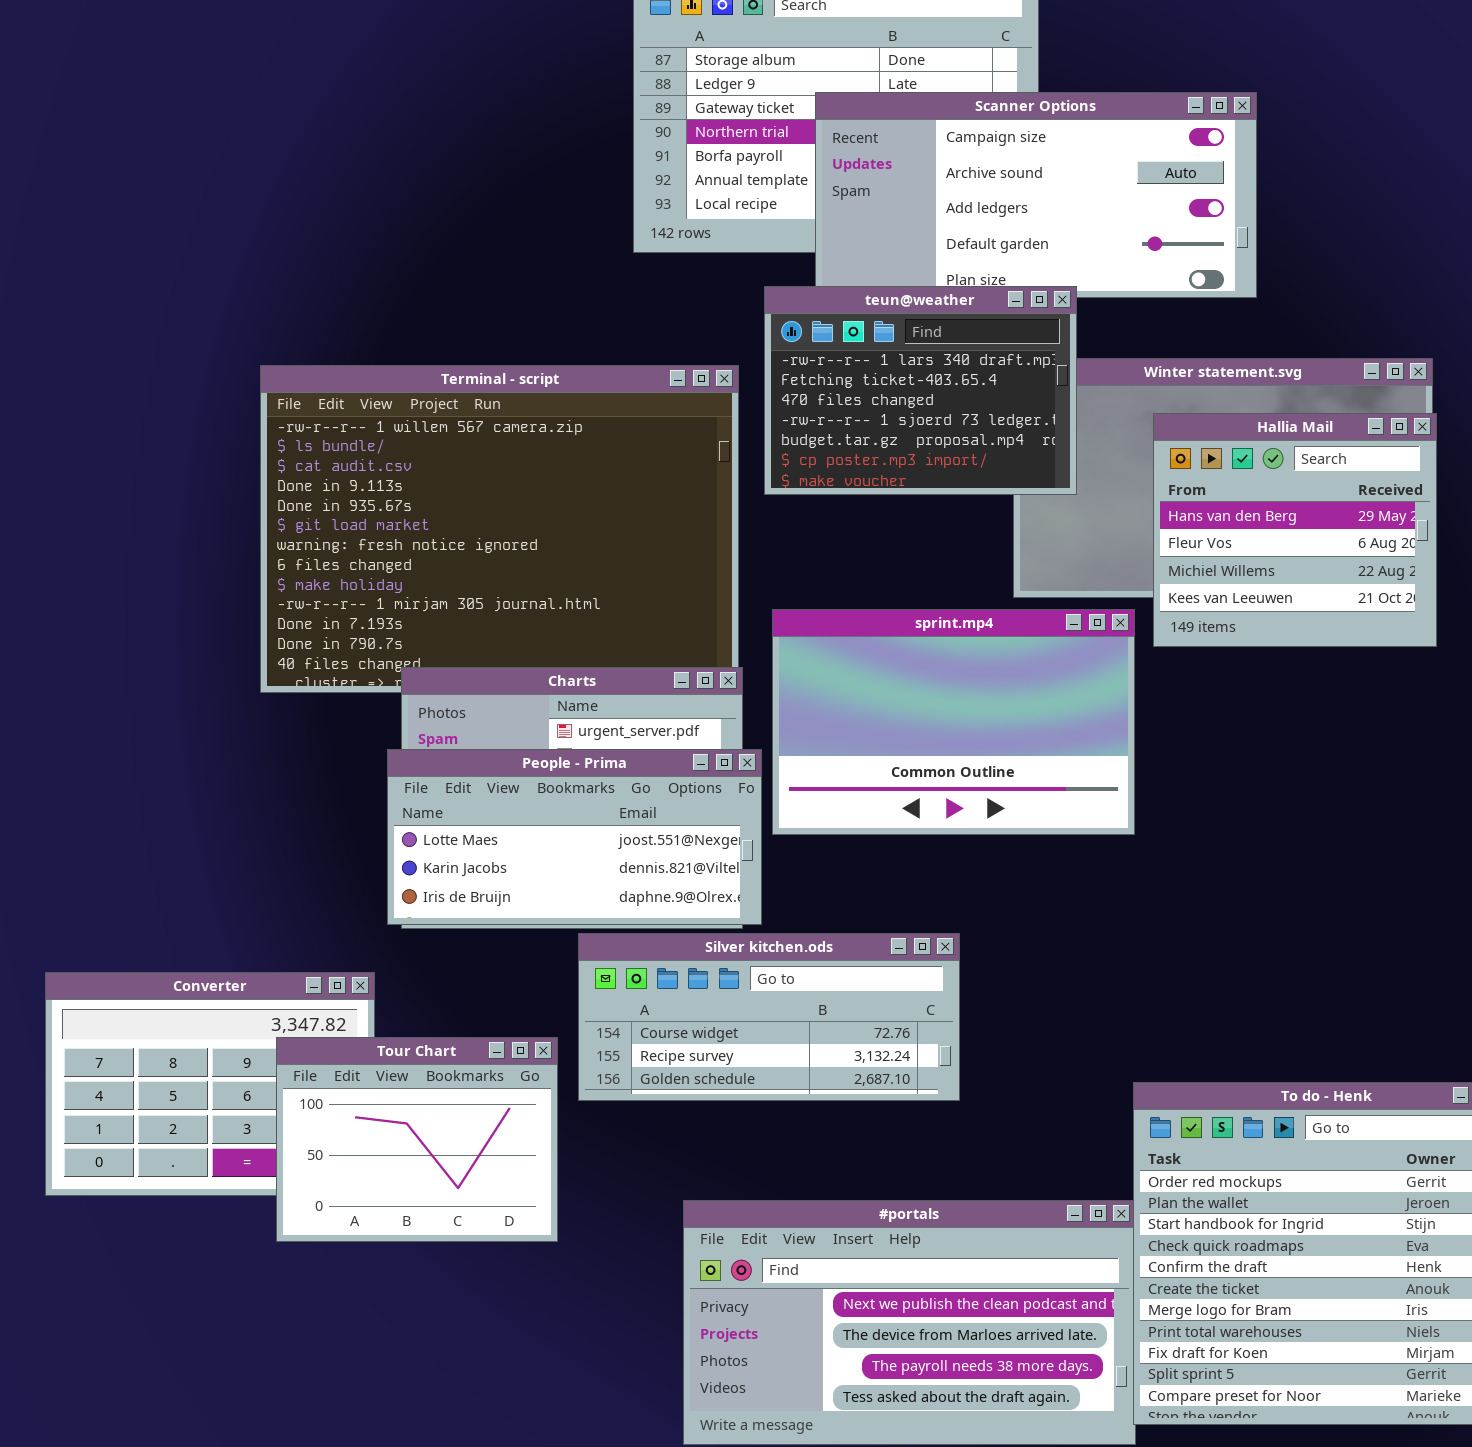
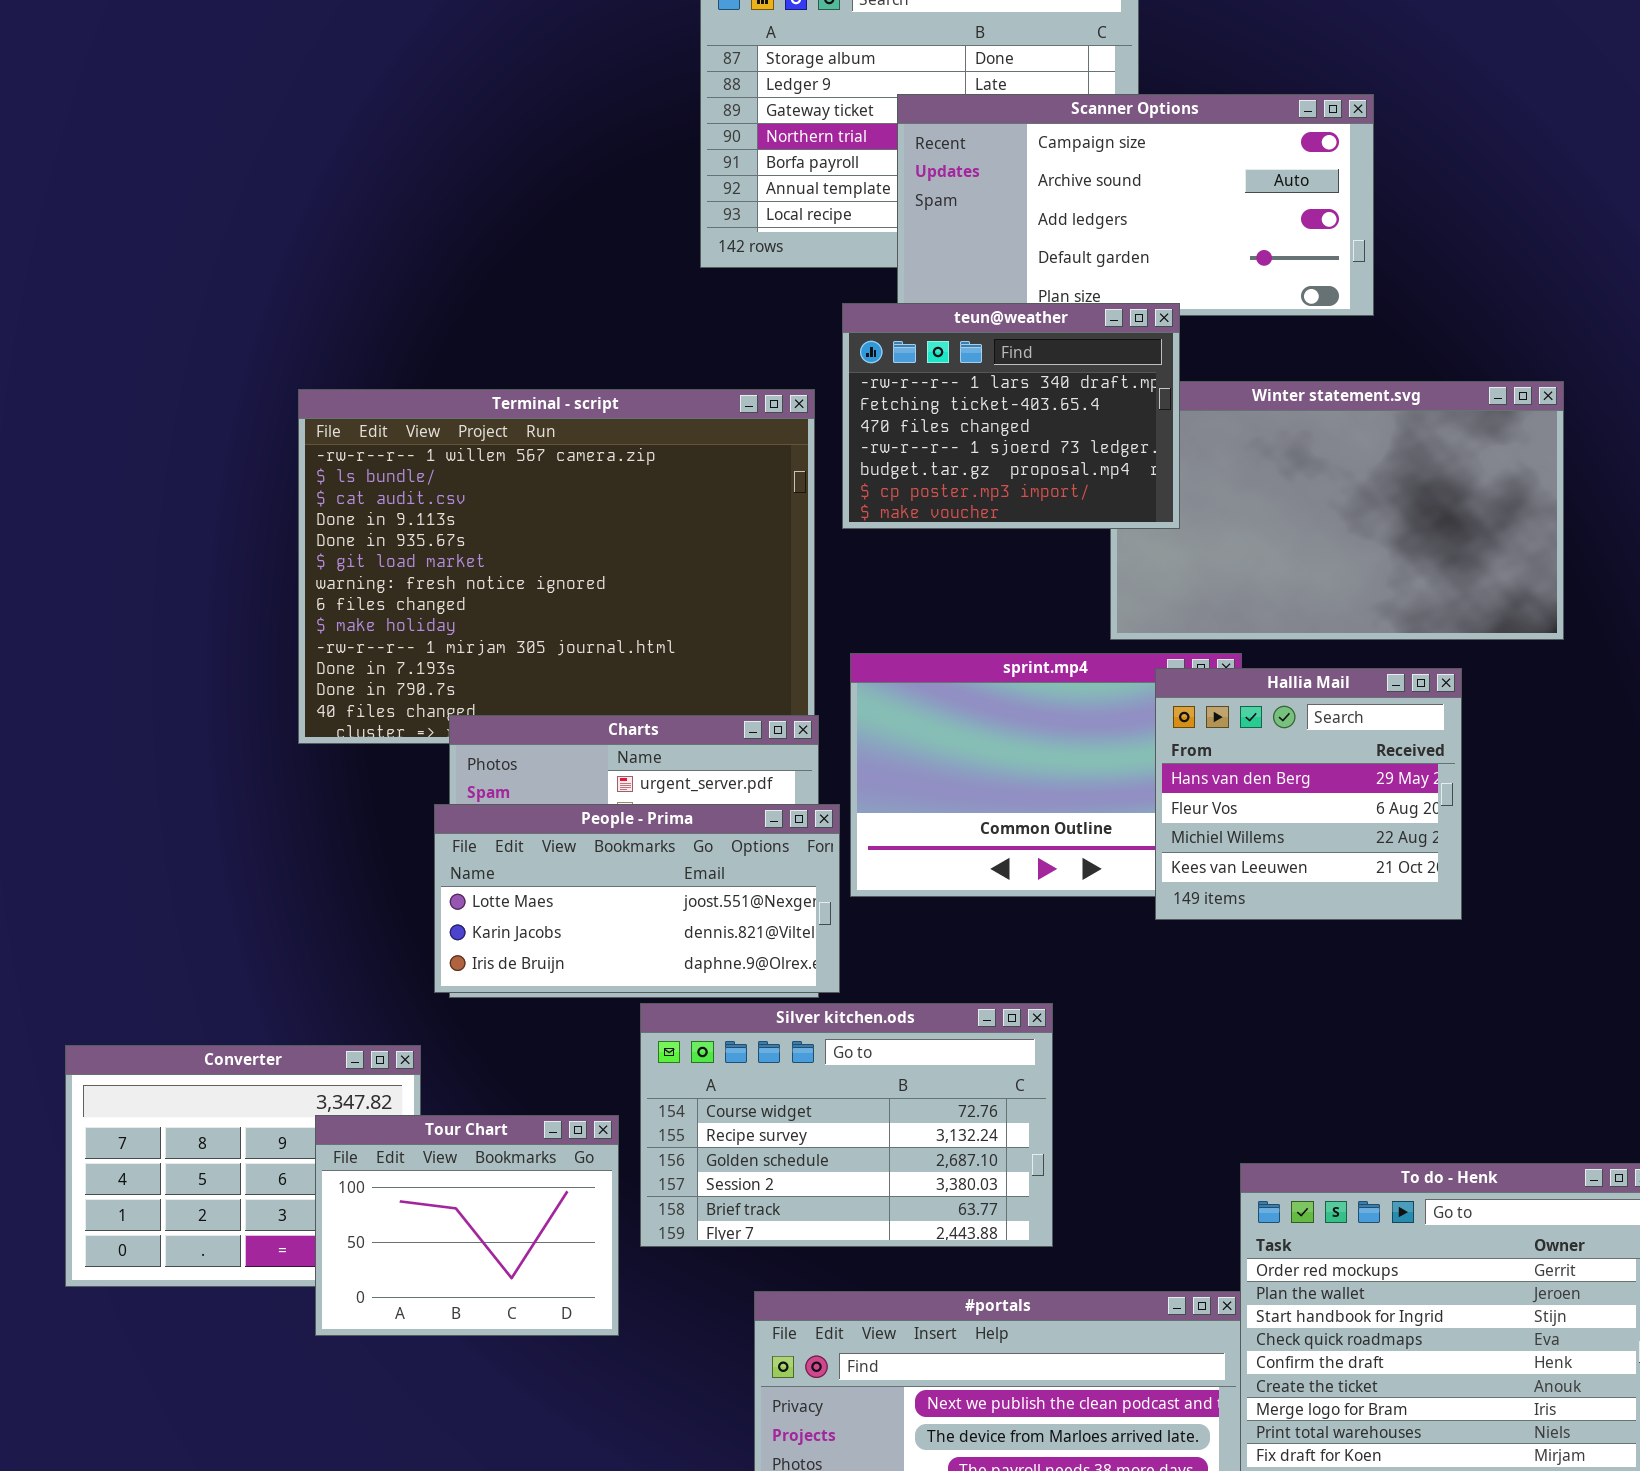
Hallia Mail: [1153,413,1437,647] -> [1155,668,1462,920], moved
Silver kitchen.ods: [578,933,960,1101] -> [640,1003,1053,1247], resized

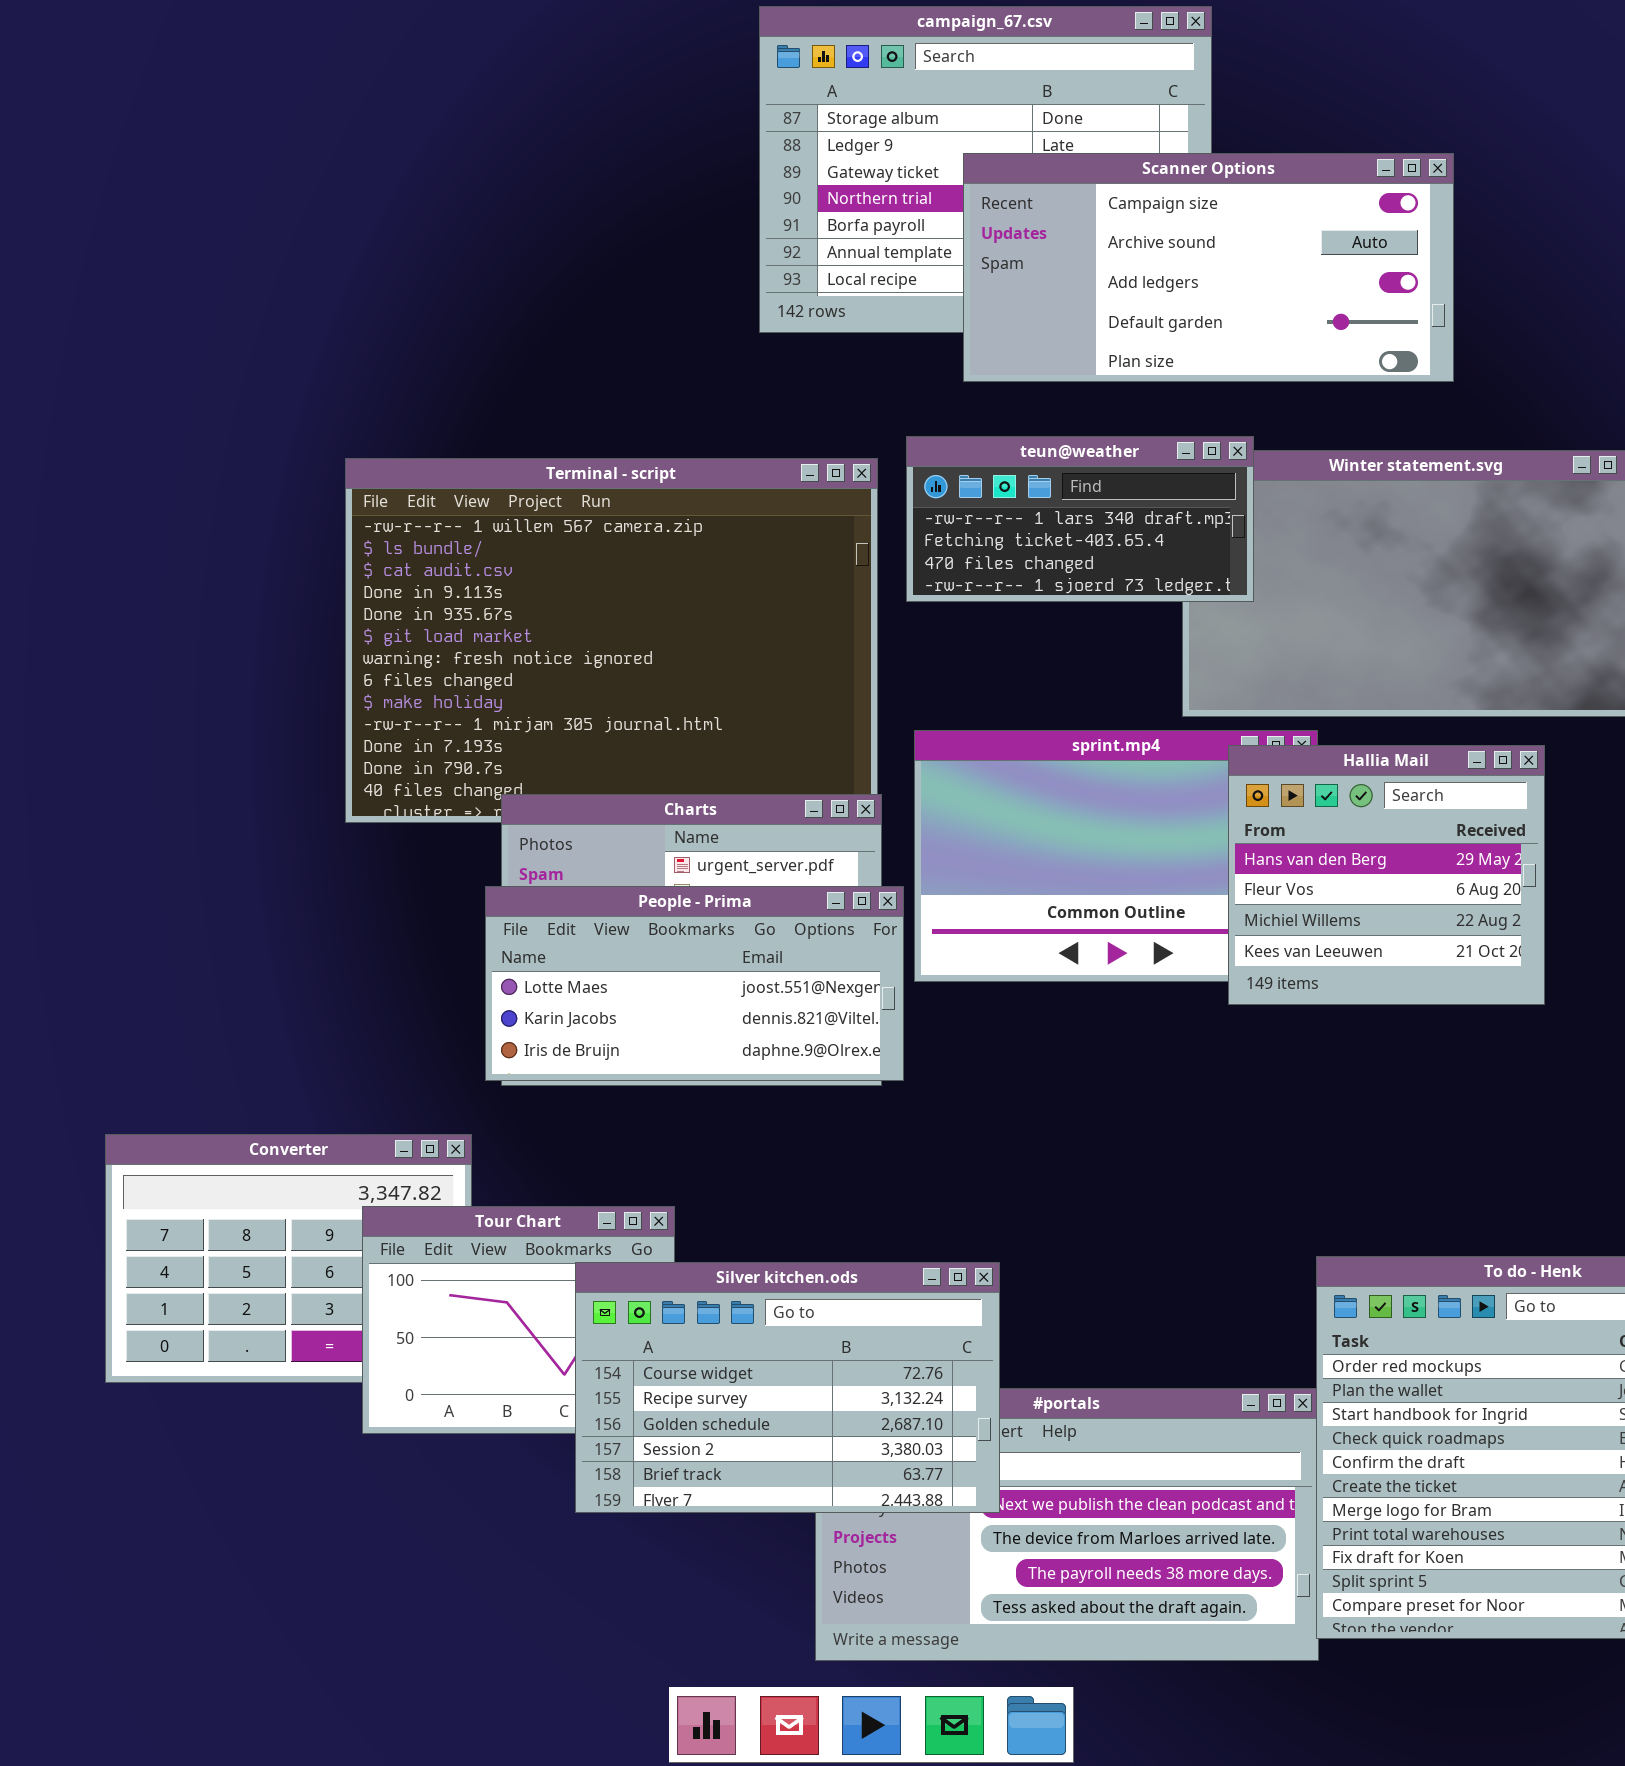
teun@weather: [842,303,1180,529] -> [906,436,1254,602], resized
Silver kitchen.ods: [640,1003,1053,1247] -> [575,1262,1000,1513], moved

